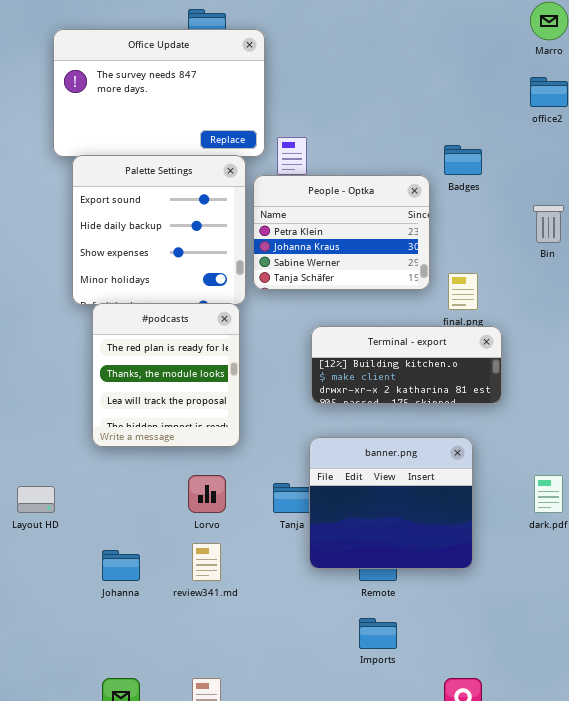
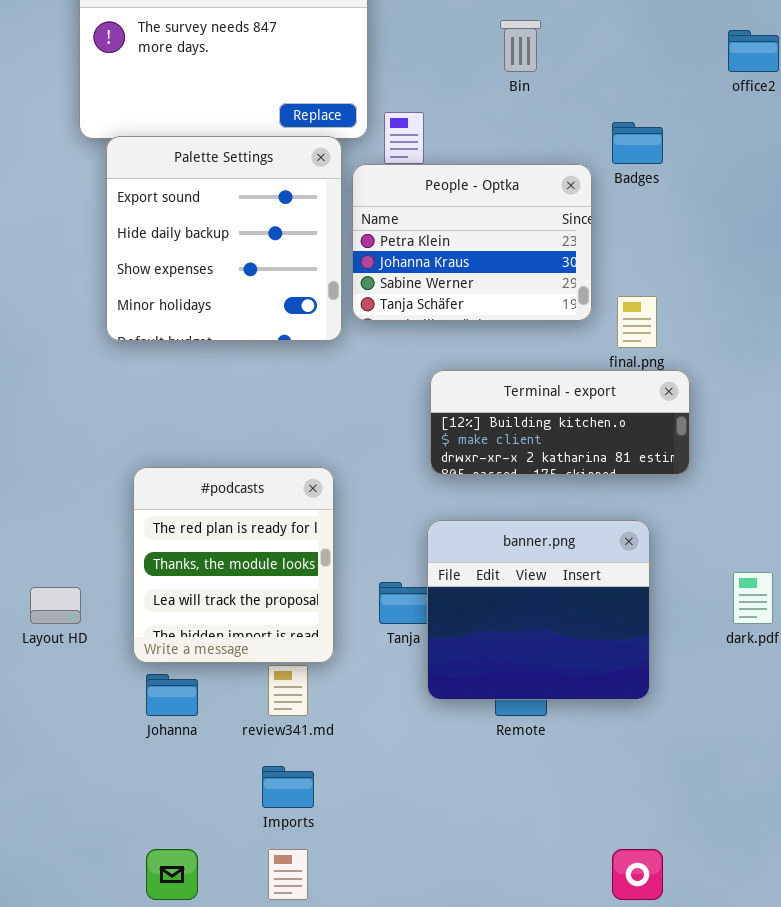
Bin: [533,205,564,243] -> [500,20,541,72], moved
#podcasts: [92,303,240,447] -> [133,467,334,663], moved
Imports: [359,618,397,649] -> [262,766,314,808], moved

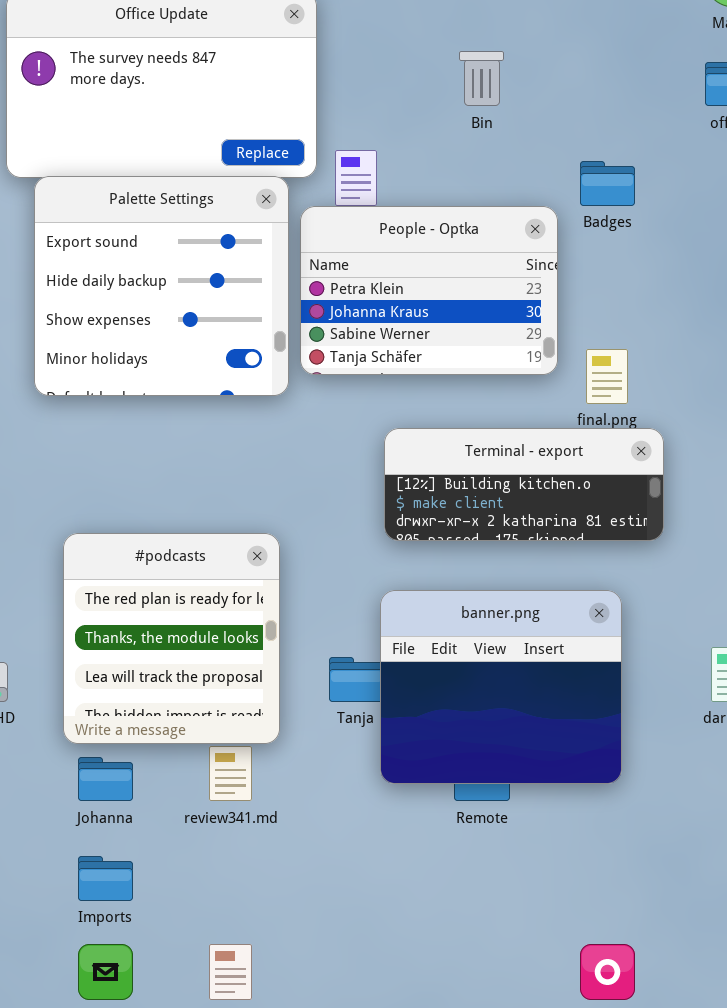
Imports: [262,766,314,808] -> [78,856,133,901], moved

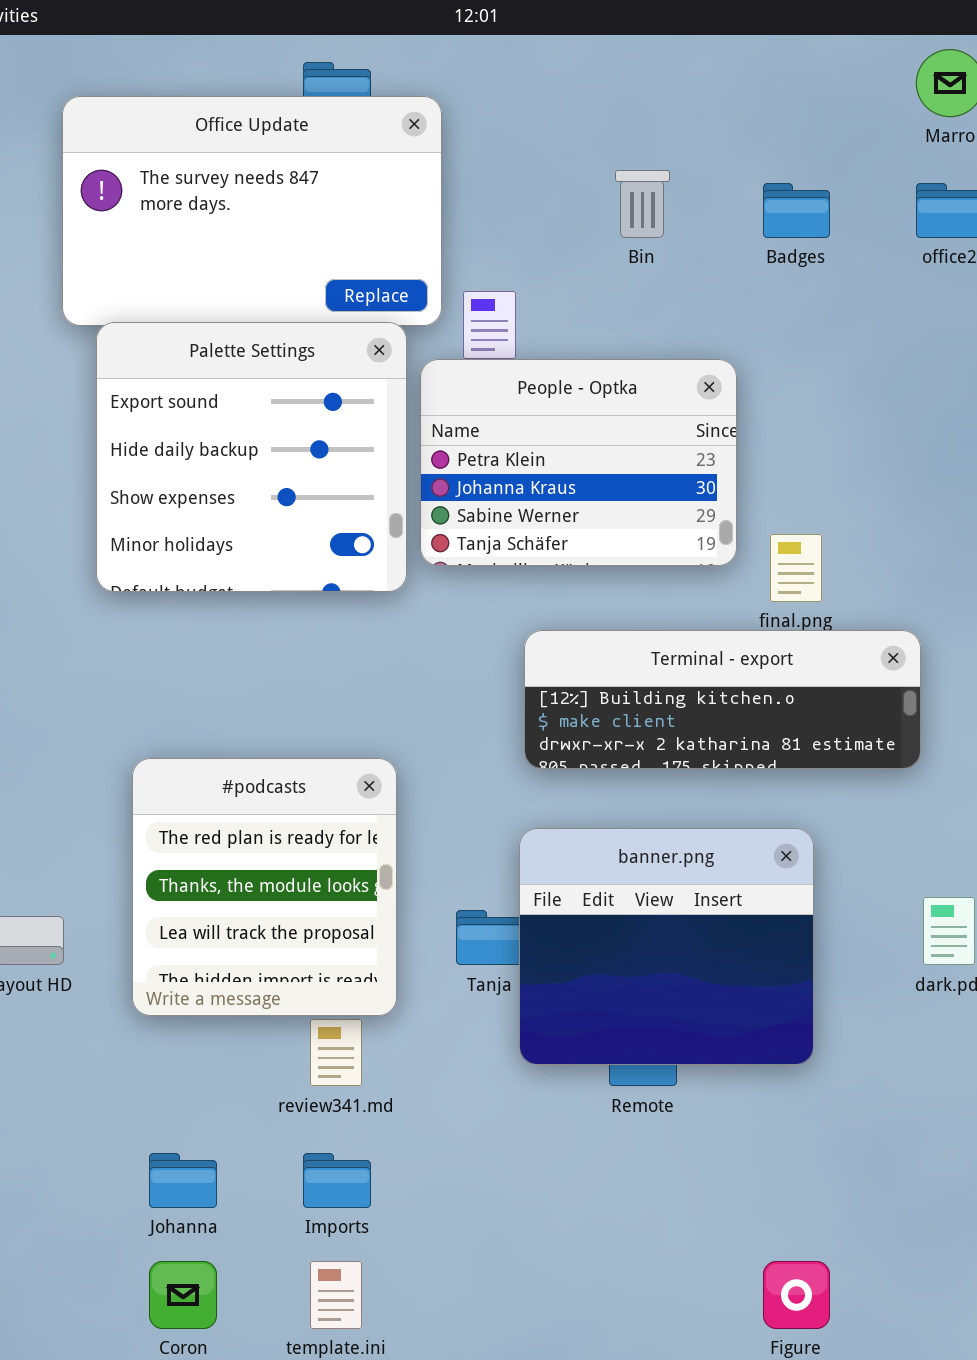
Badges: [580,161,635,206] -> [763,183,830,238], moved
Terminal - export: [384,428,664,541] -> [524,630,921,769], resized
Johanna: [78,757,133,801] -> [149,1153,217,1208], moved
Imports: [78,856,133,901] -> [303,1153,371,1208], moved

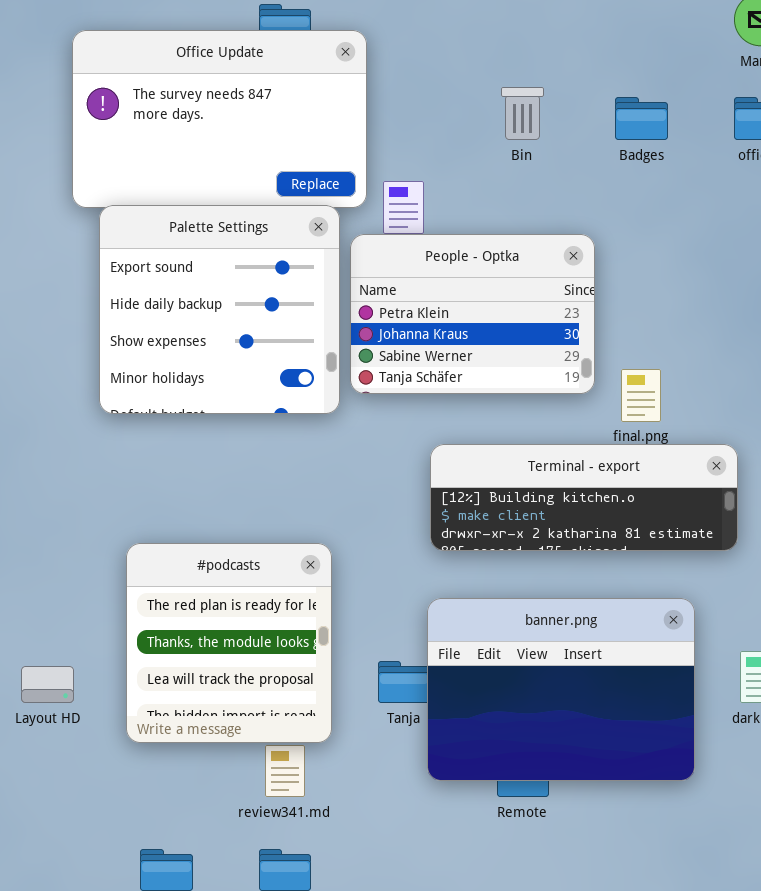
banner.png: [519,828,814,1065] -> [427,598,695,781], resized

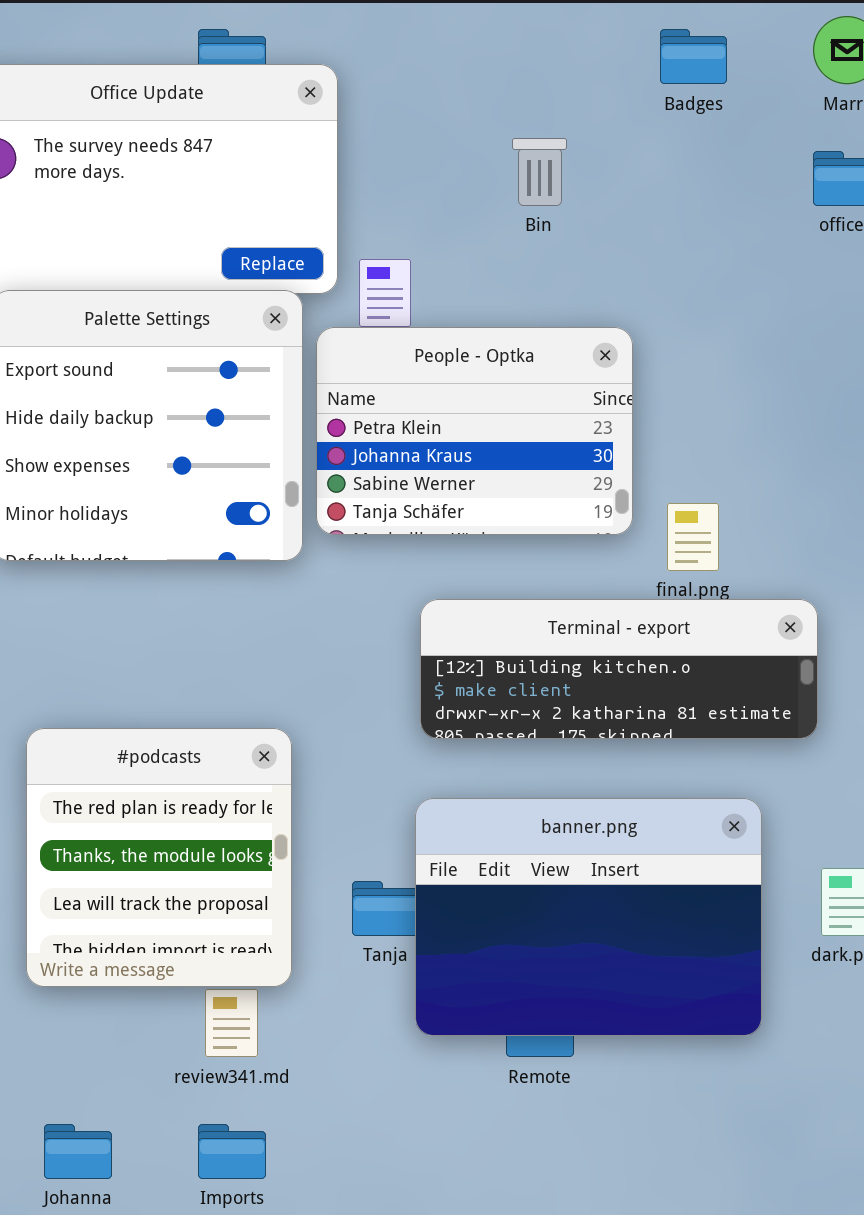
Badges: [615,97,668,140] -> [660,29,727,84], moved

